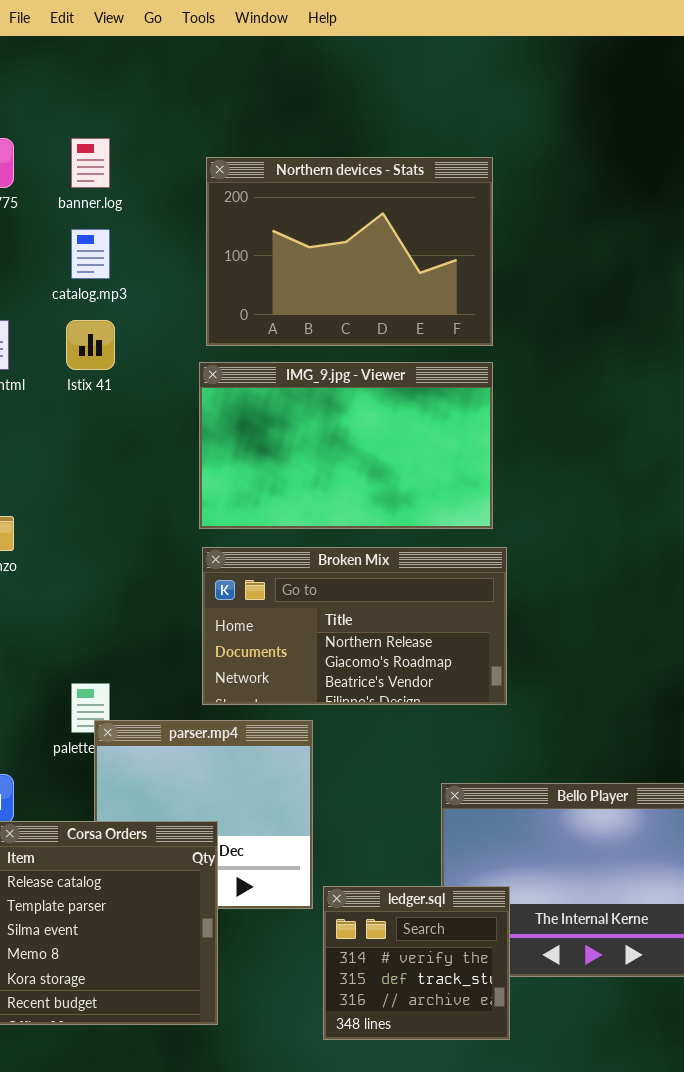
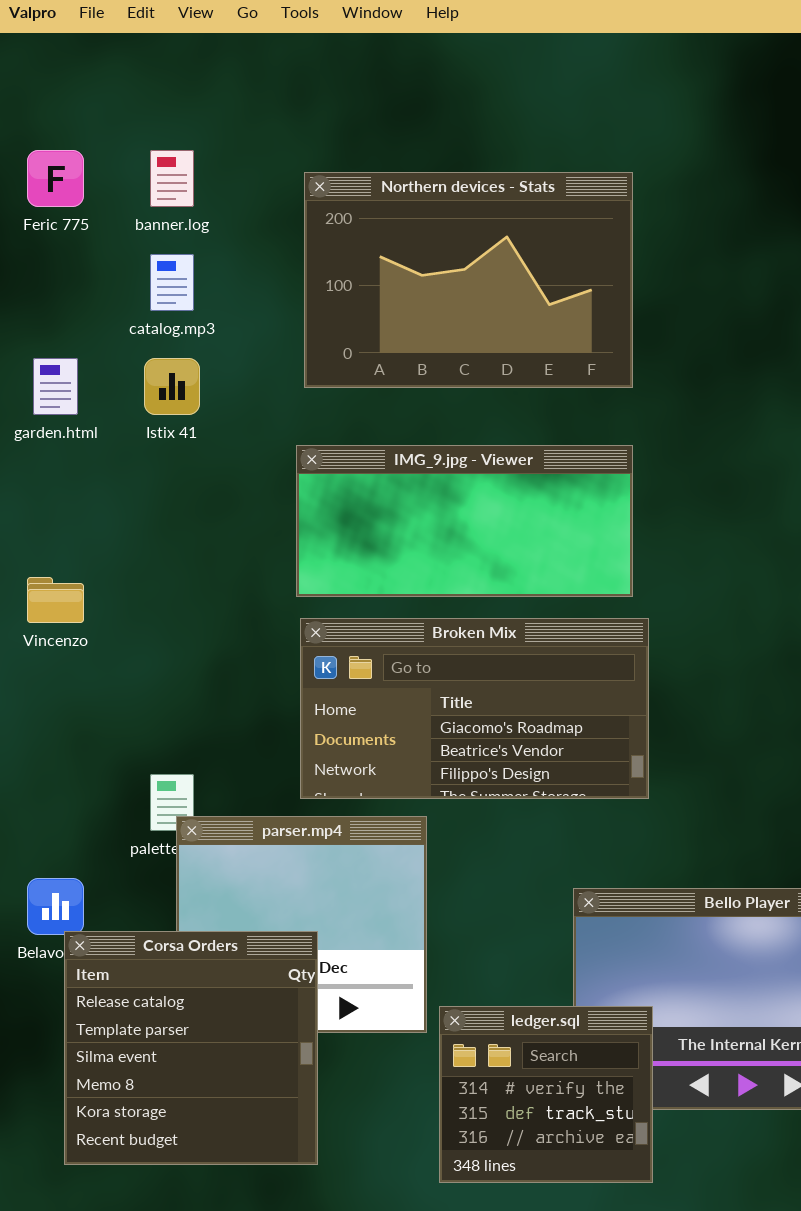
IMG_9.jpg - Viewer: [199,362,493,529] -> [296,445,633,597], resized
Broken Mix: [202,547,507,705] -> [300,618,649,799], scrolled down 1 row

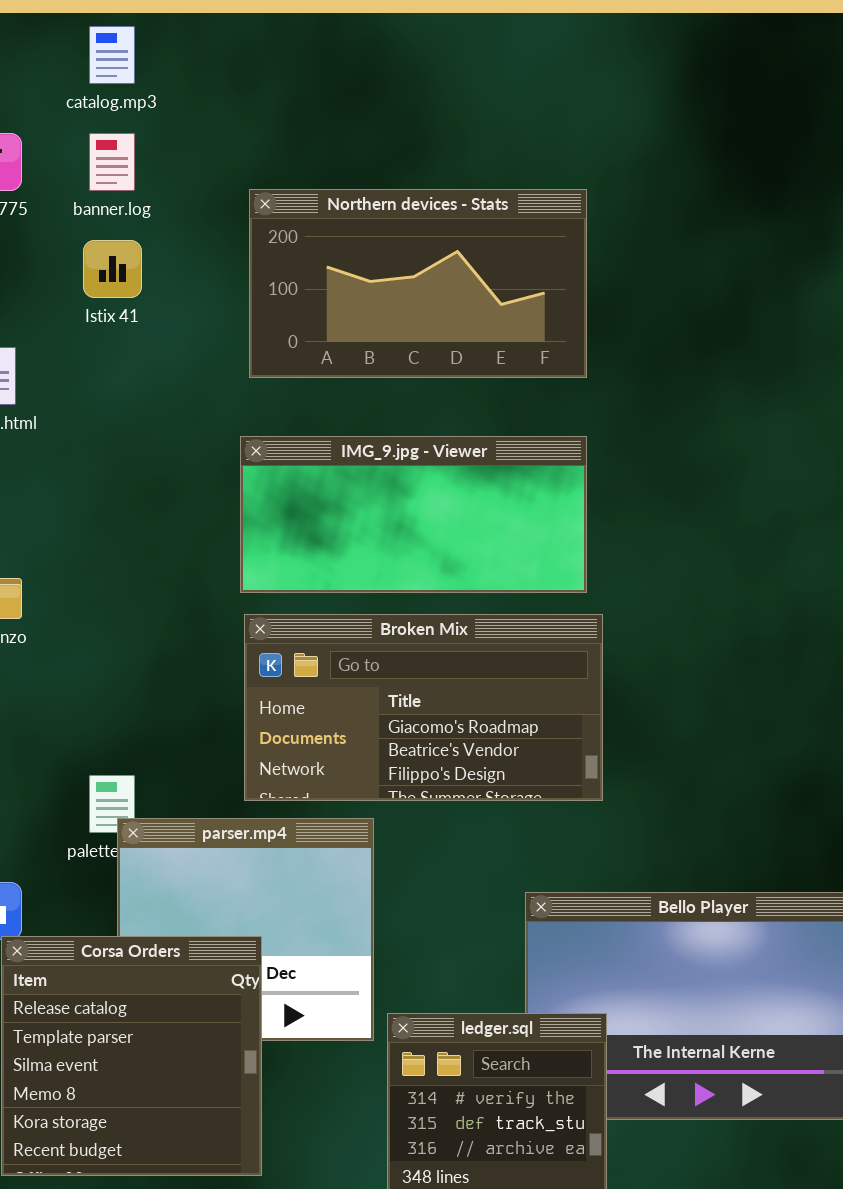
Northern devices - Stats: [304,172,633,388] -> [249,189,587,378], resized
catalog.mp3: [150,254,194,311] -> [89,26,135,84], moved
Istix 41: [144,358,200,415] -> [83,240,142,298], moved

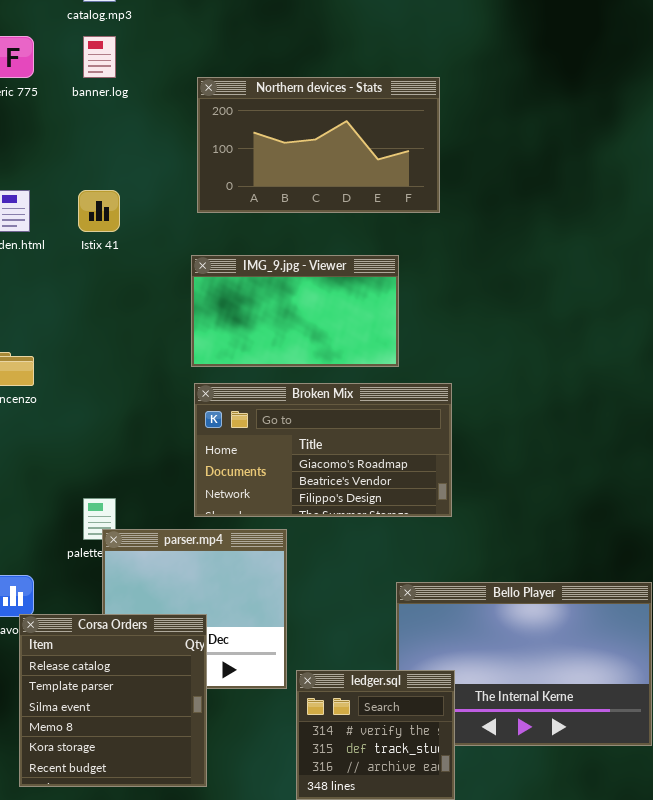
Istix 41: [83,240,142,298] -> [78,190,120,232], moved
IMG_9.jpg - Viewer: [240,436,587,593] -> [191,255,399,367], resized

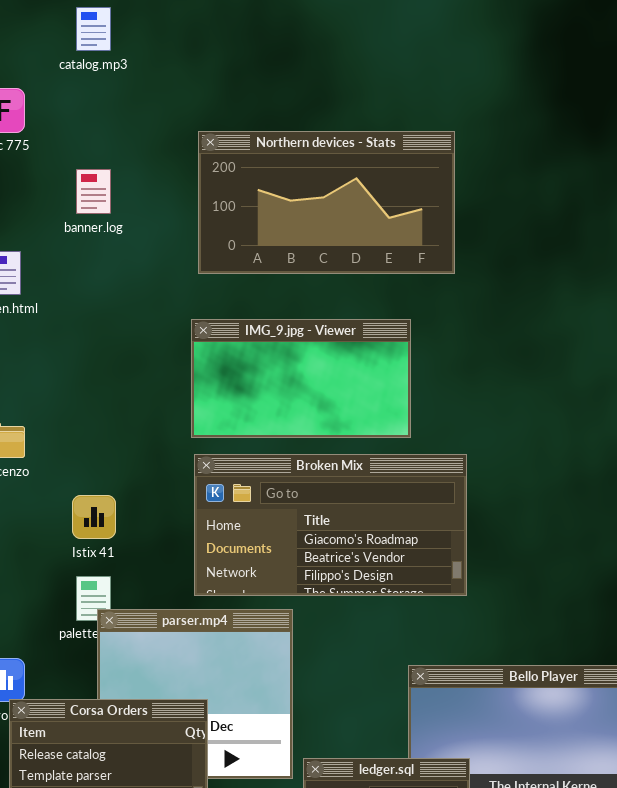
banner.log: [83,36,116,78] -> [76,169,111,214], moved
Istix 41: [78,190,120,232] -> [72,495,116,539], moved

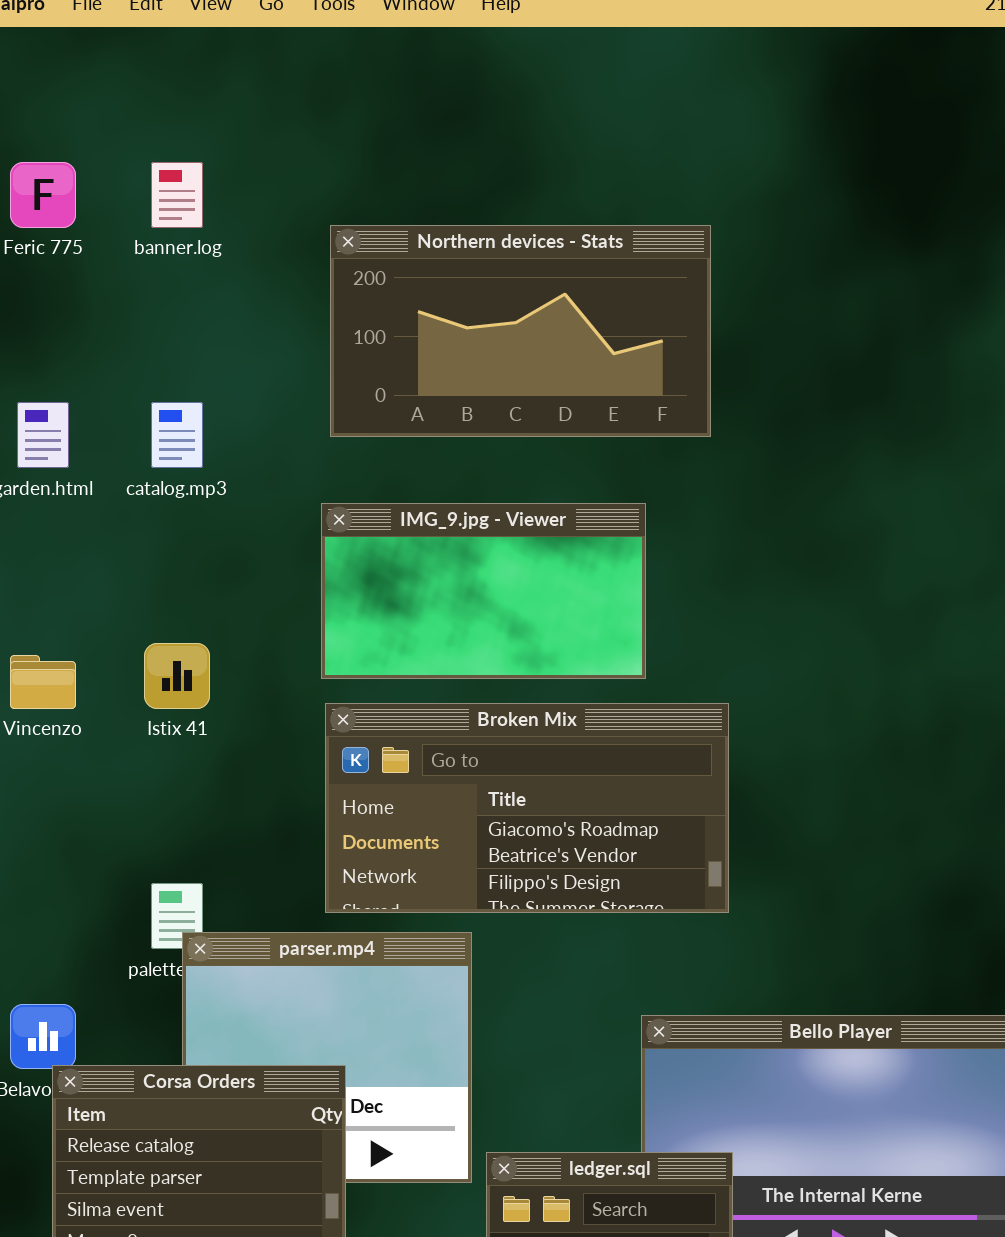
catalog.mp3: [76,7,111,51] -> [151,402,203,468], moved
banner.log: [76,169,111,214] -> [151,162,203,228], moved
Istix 41: [72,495,116,539] -> [144,643,210,709], moved

